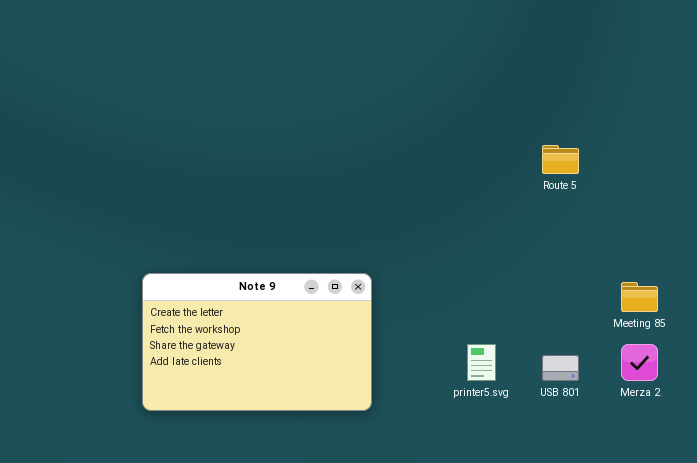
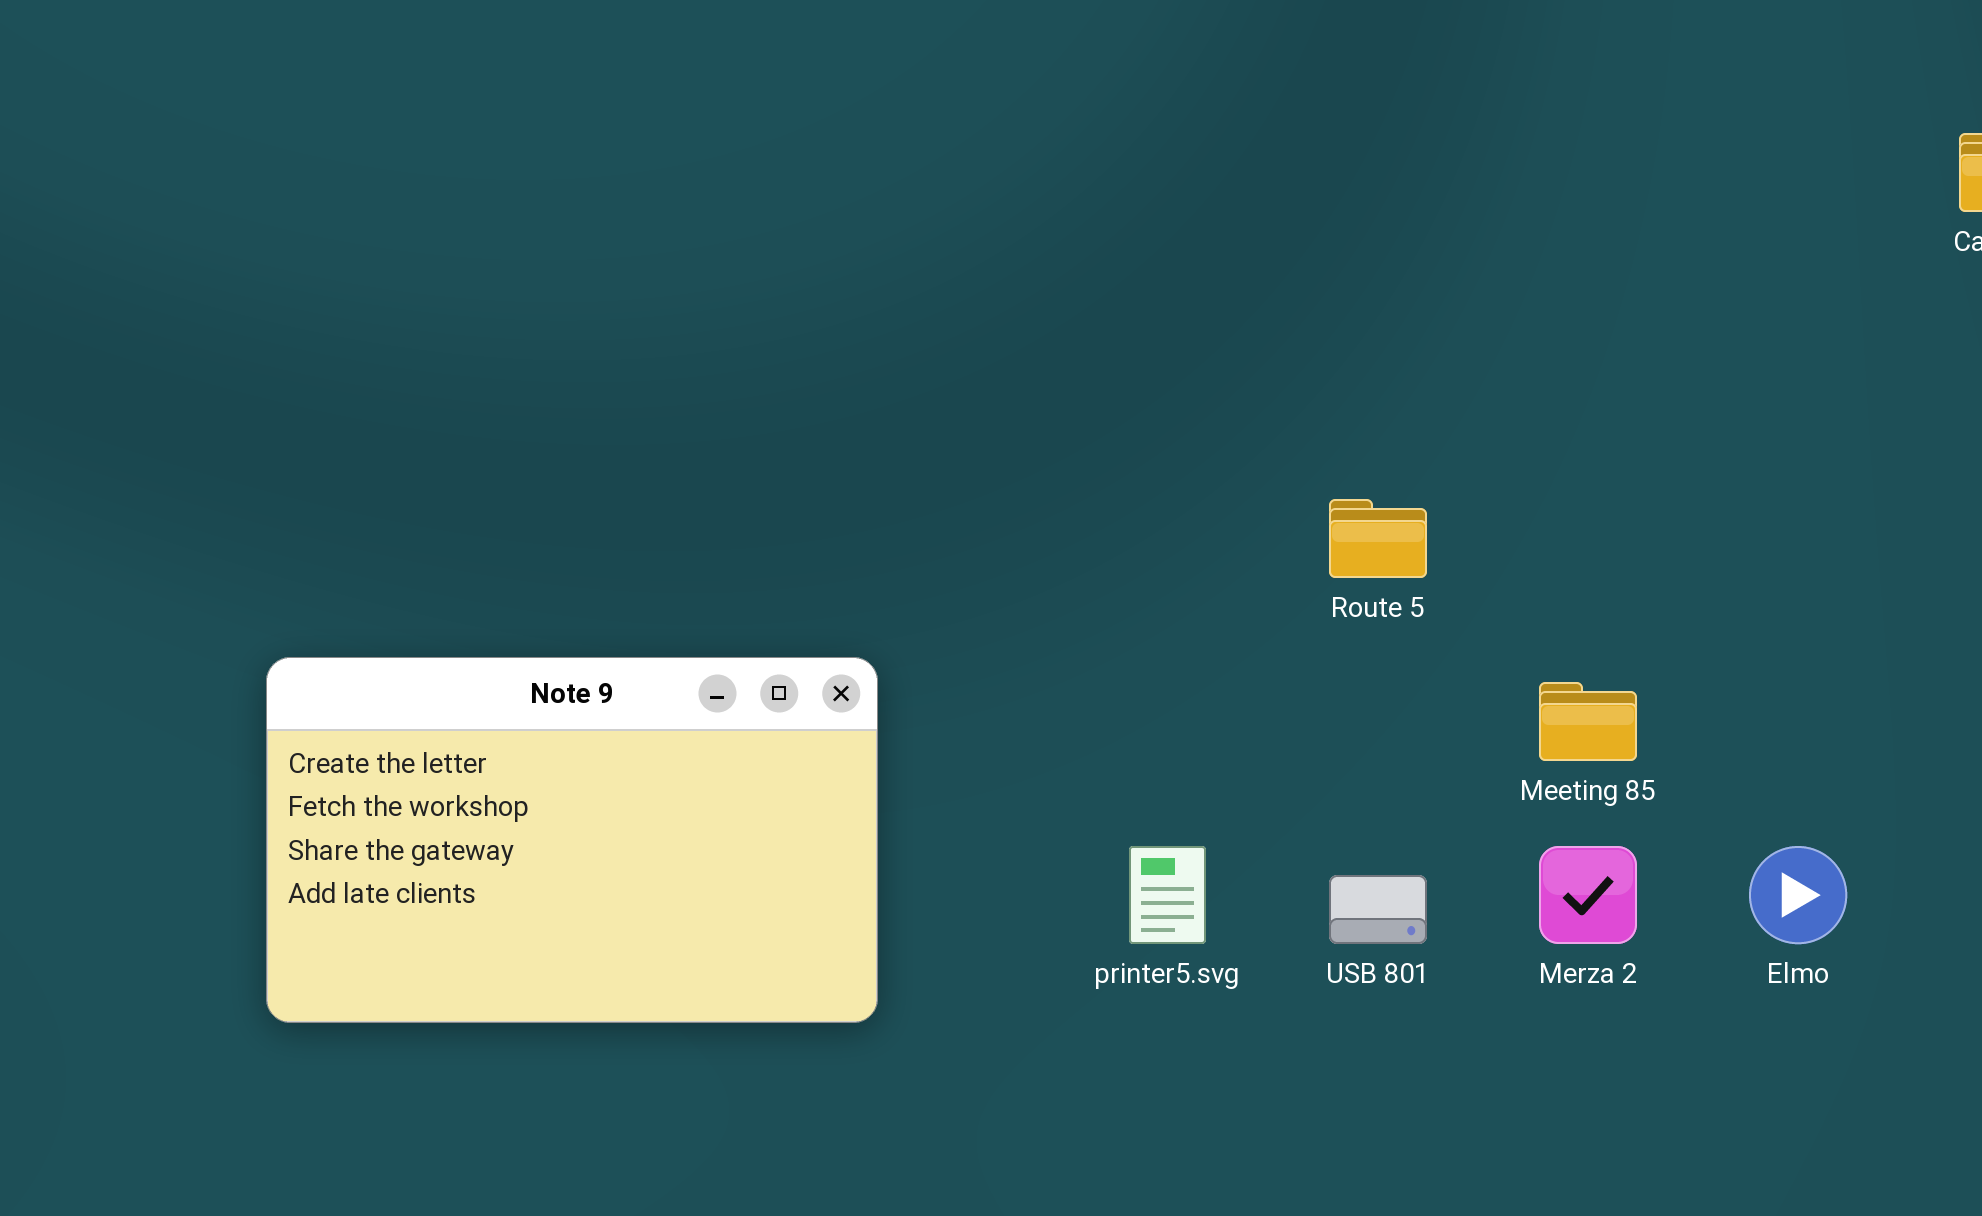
Route 5: [542,145,579,174] -> [1329,499,1427,578], moved

